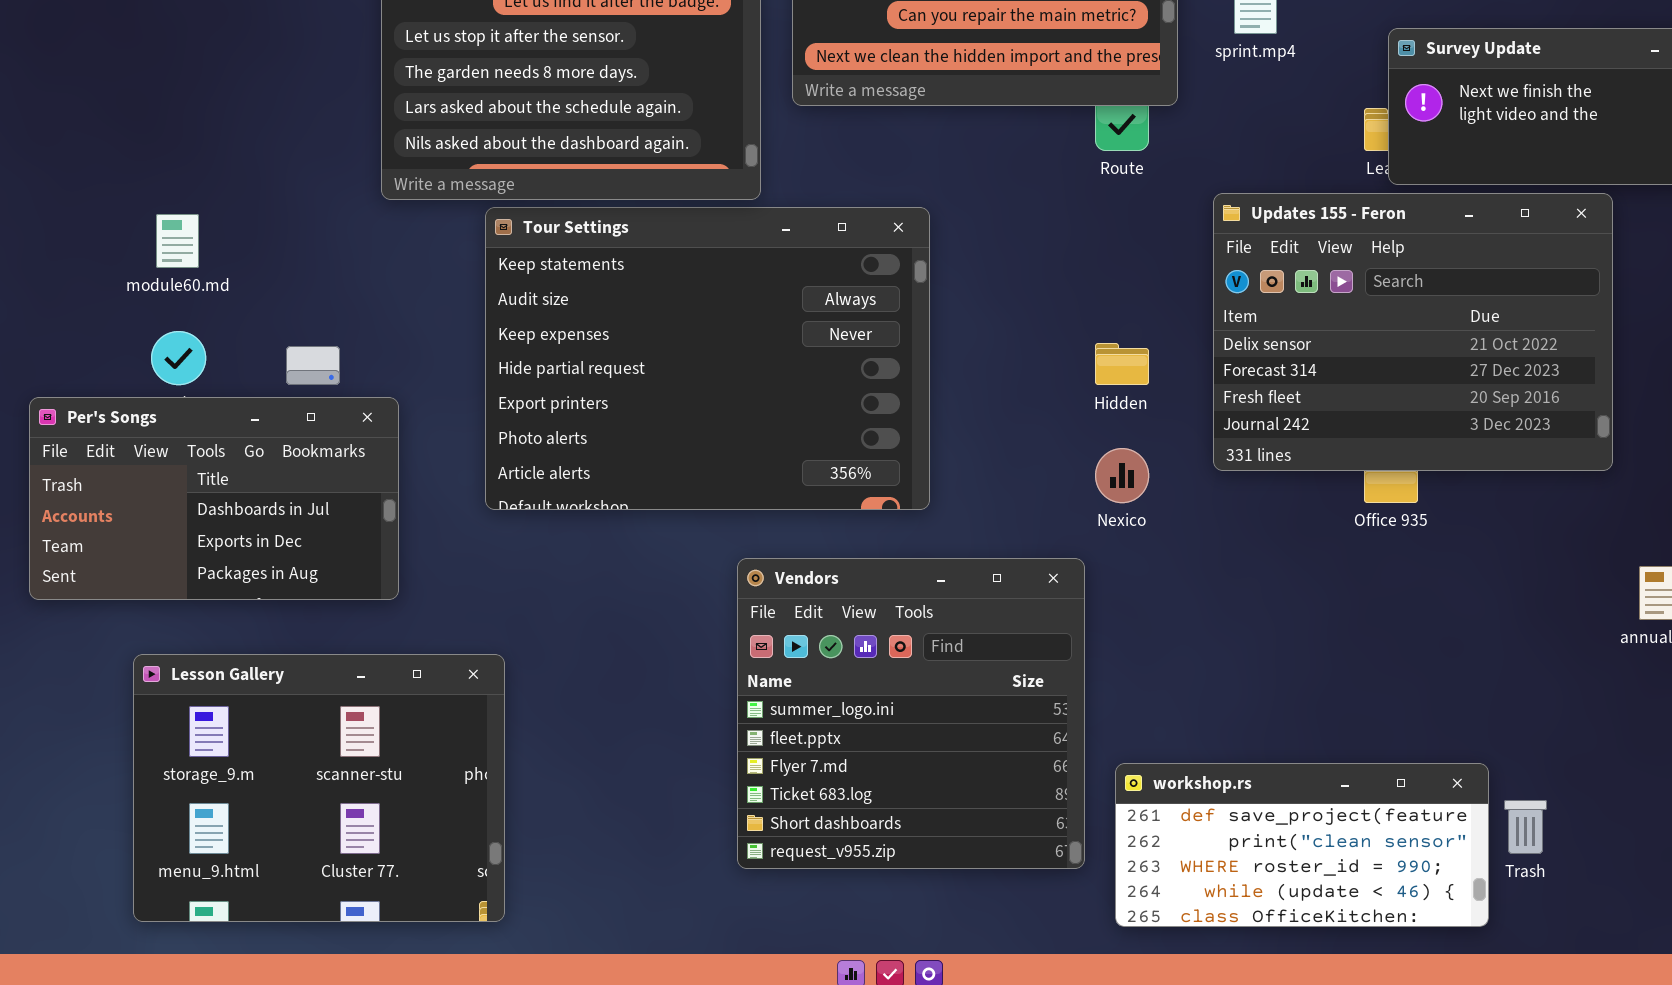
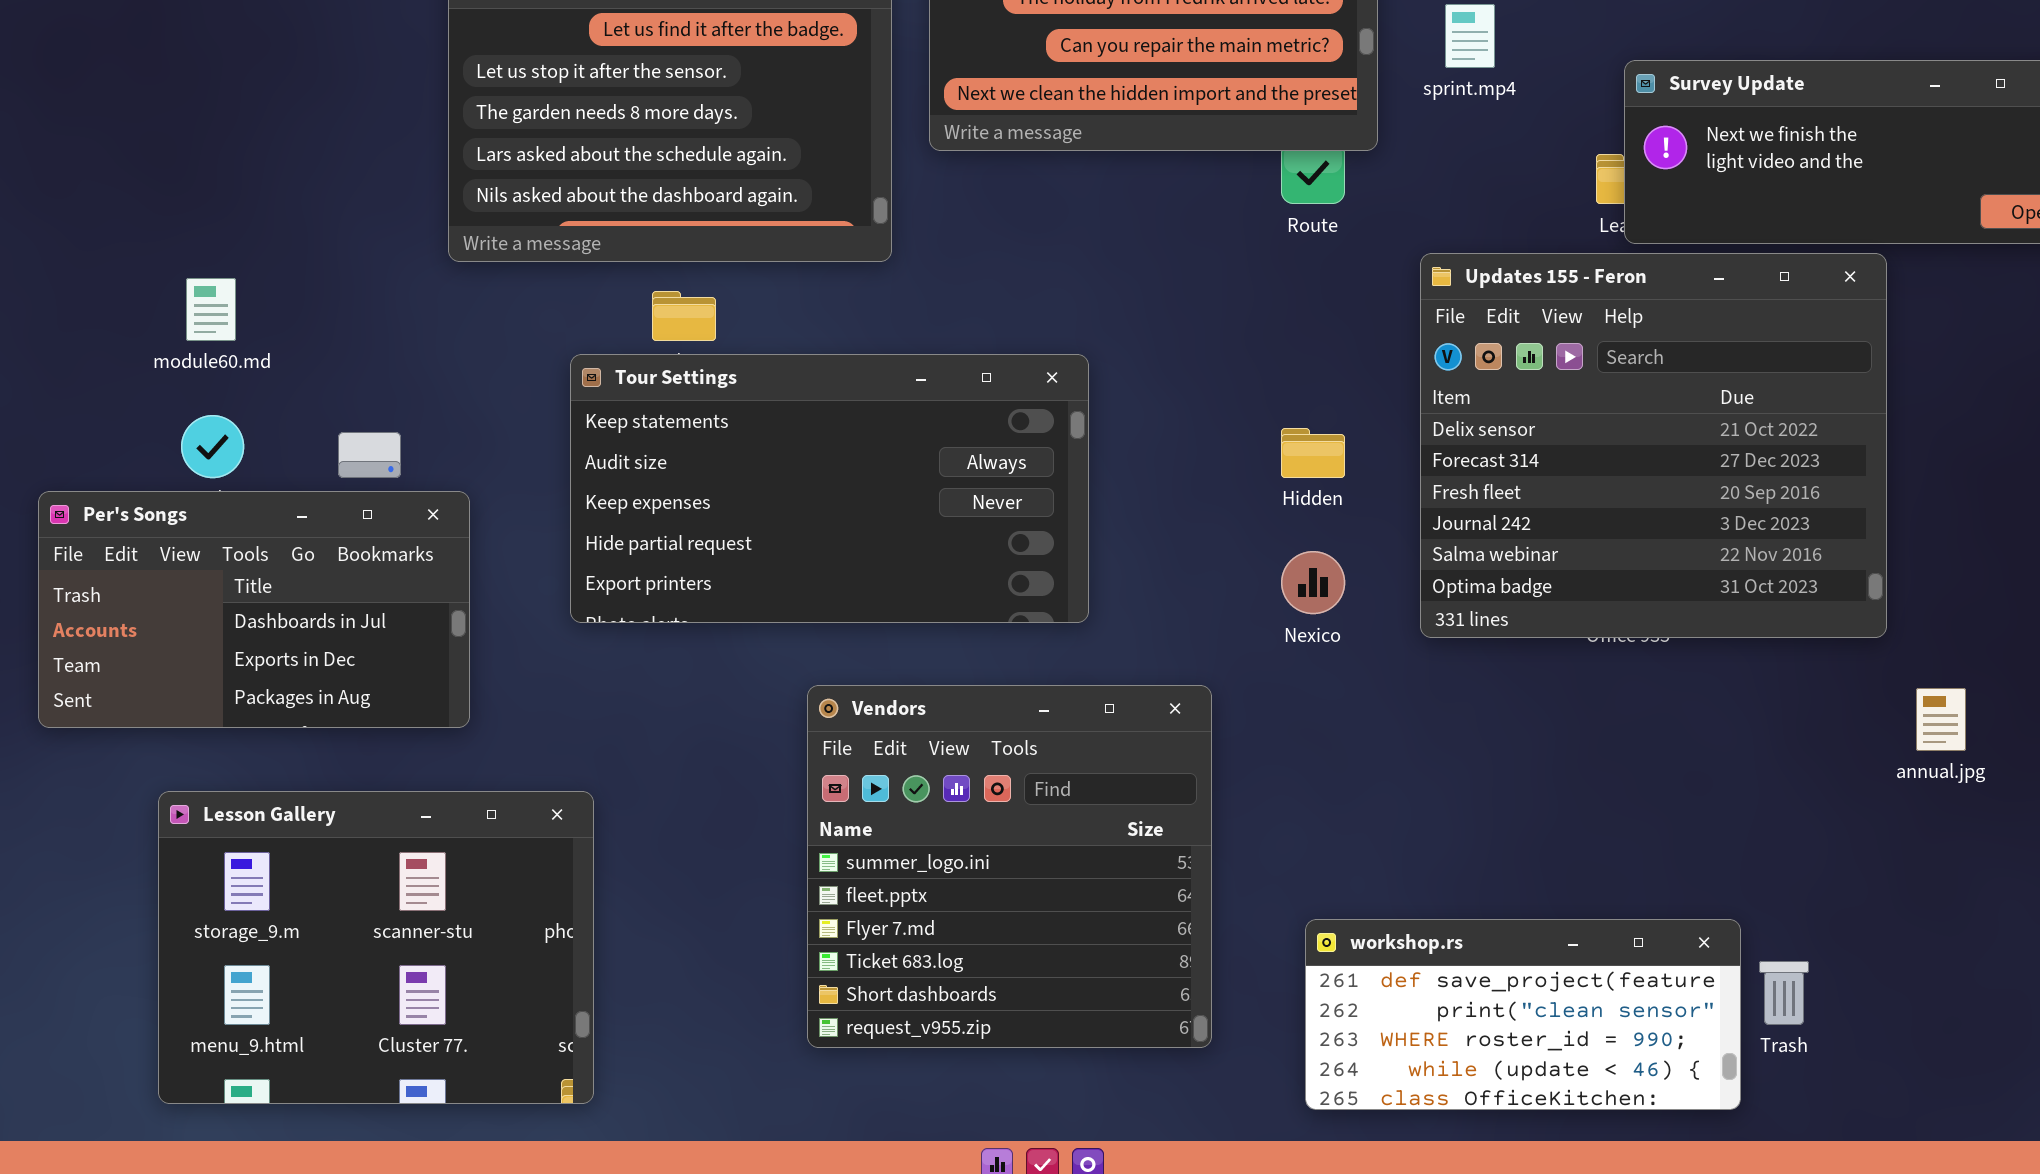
Updates 155 - Feron: [1213,193,1613,471] -> [1420,253,1887,638], resized
Tour Settings: [485,207,930,510] -> [570,354,1089,623], resized
Vendors: [737,558,1085,869] -> [807,685,1212,1048], moved

